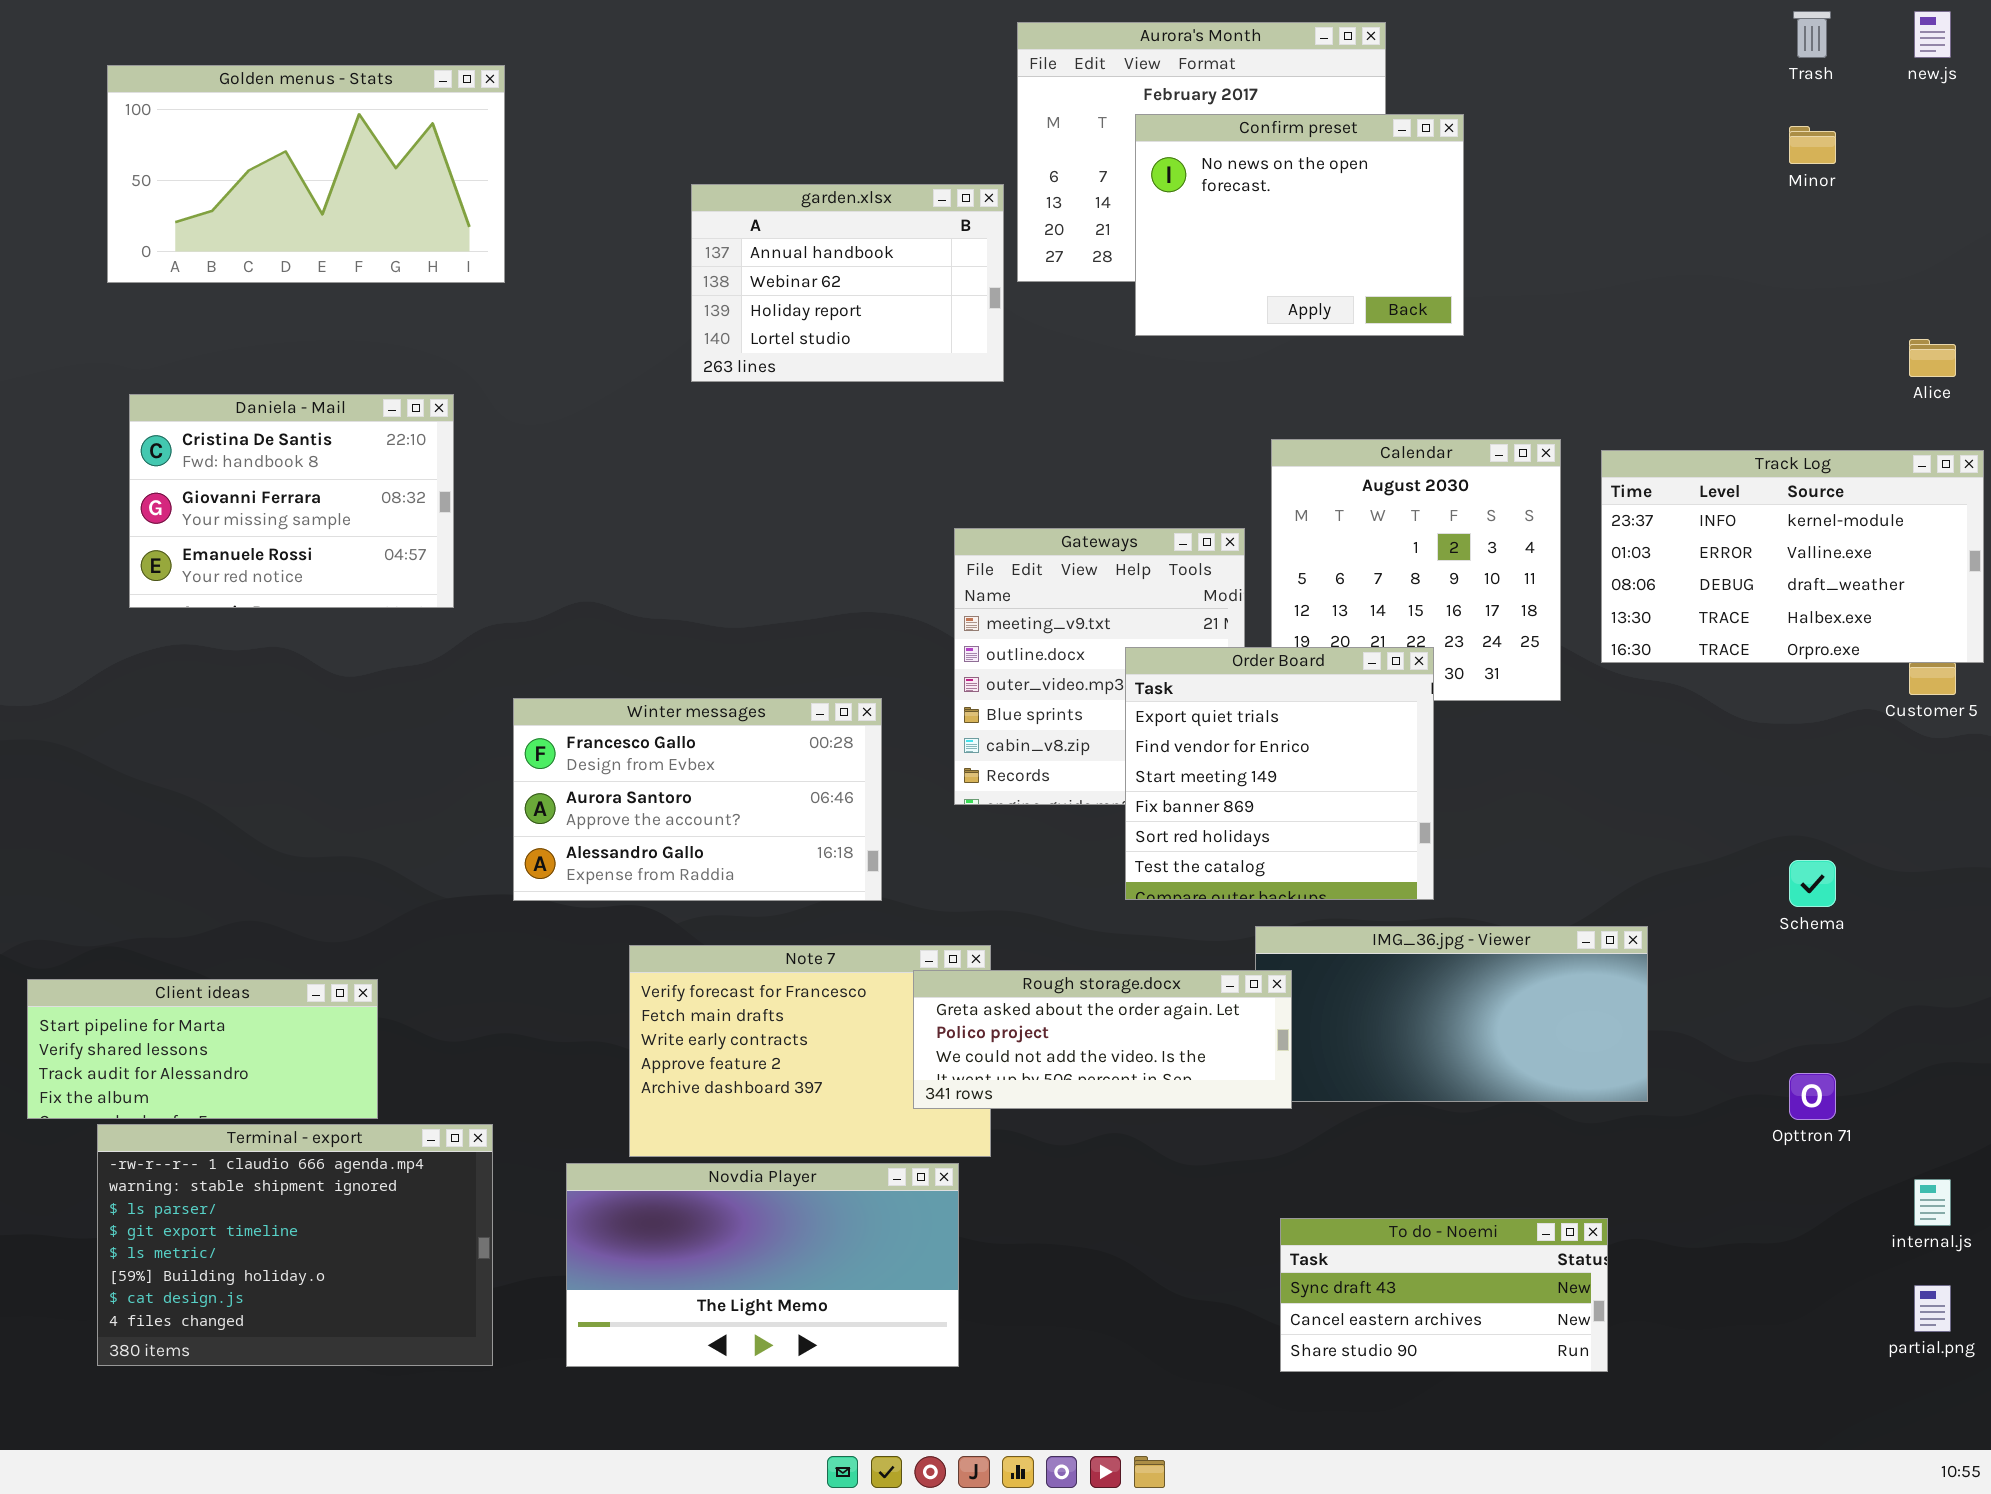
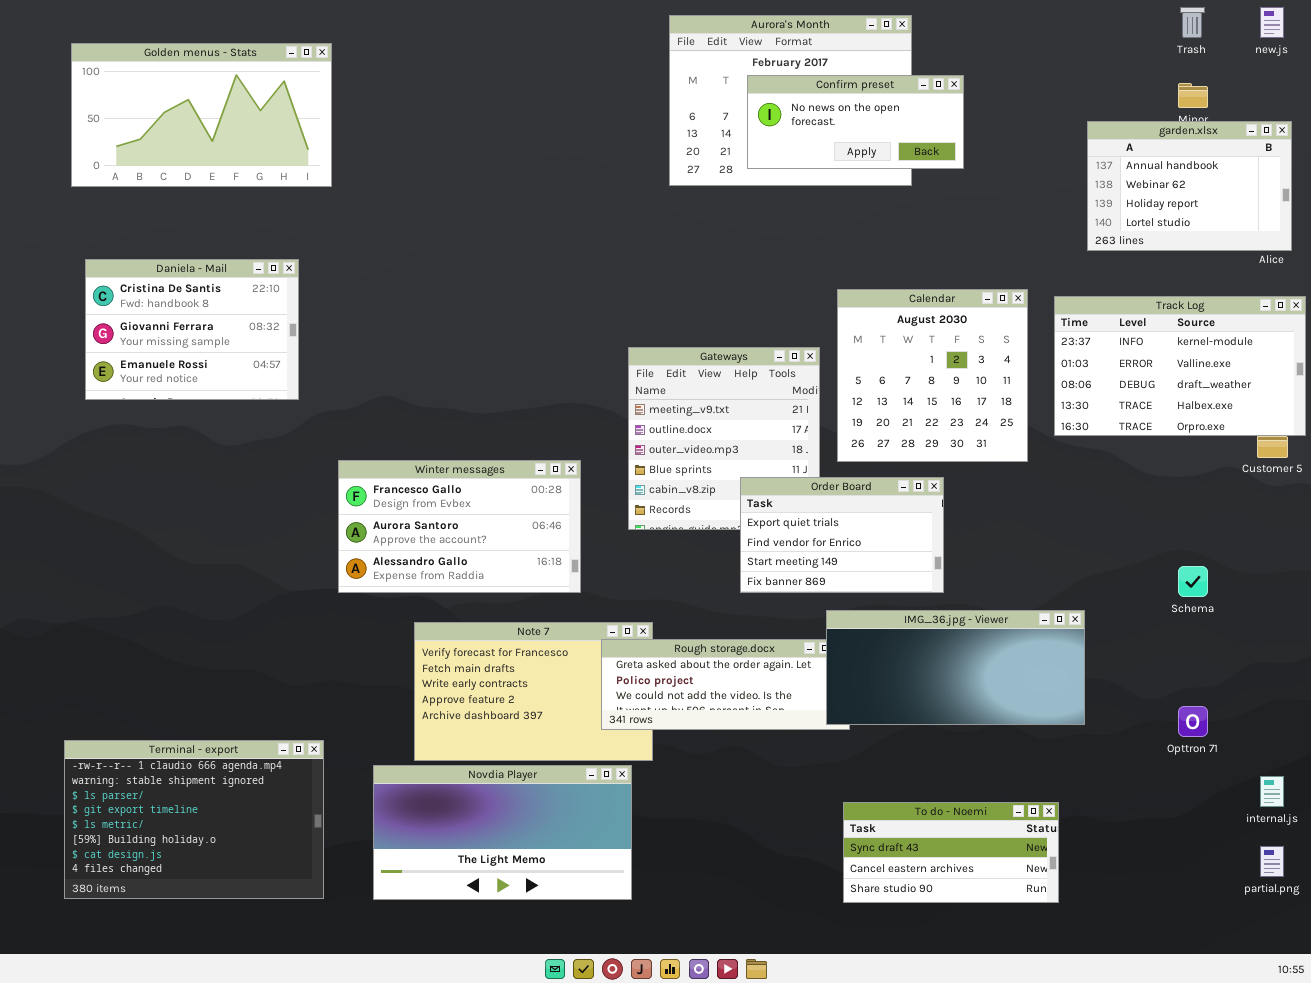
Confirm preset: [1135,114,1464,336] -> [747,75,964,169], resized
garden.xlsx: [691,184,1004,382] -> [1087,121,1292,251], moved
Order Board: [1125,647,1434,900] -> [740,477,944,593], resized
IMG_36.jpg - Viewer: [1255,926,1648,1102] -> [826,610,1085,725], raised
Client ideas: [27,979,378,1119] -> none, closed

